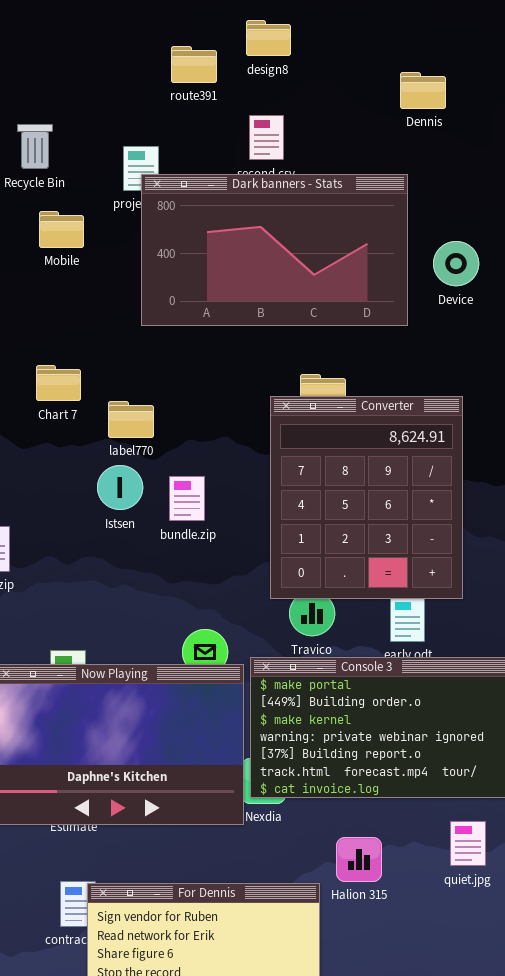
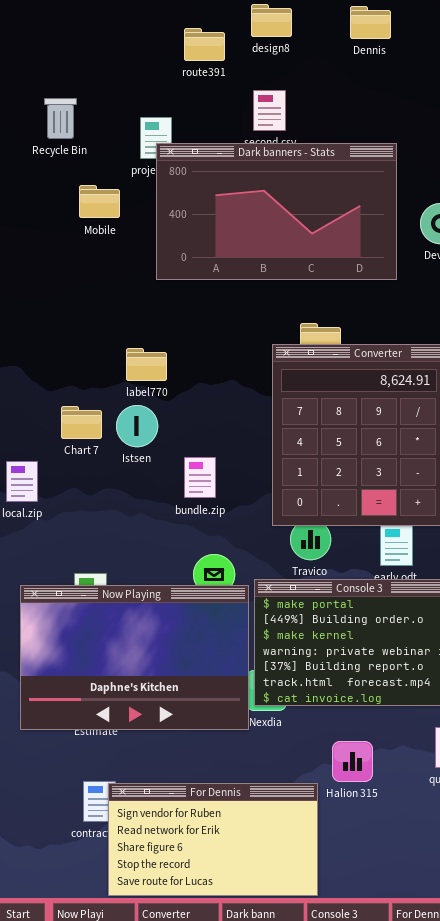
Dennis: [400,72,446,109] -> [350,6,391,39], moved
Mobile: [39,211,84,248] -> [79,185,120,218], moved
Chart 7: [36,365,81,401] -> [61,406,102,439], moved
bundle.zip: [169,476,205,521] -> [184,457,216,498], moved

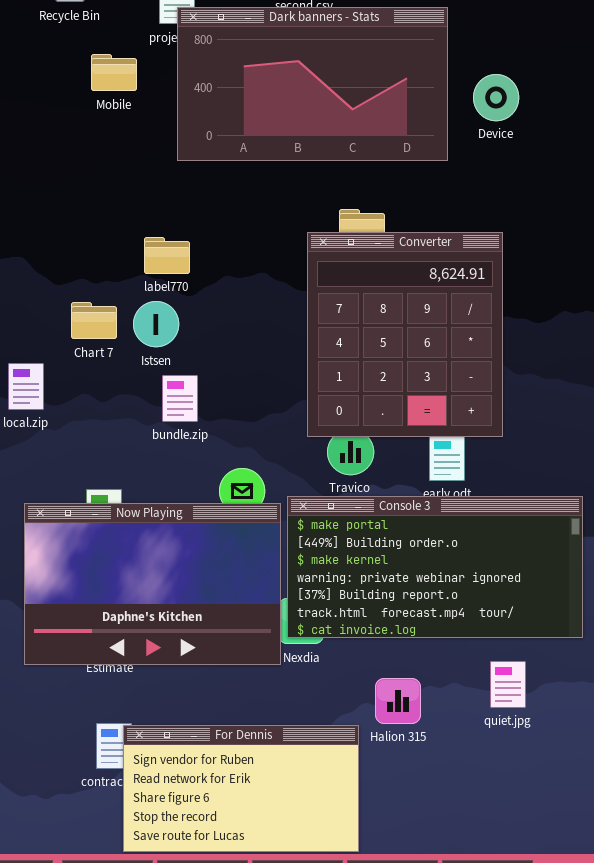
bundle.zip: [184,457,216,498] -> [162,375,198,422], moved

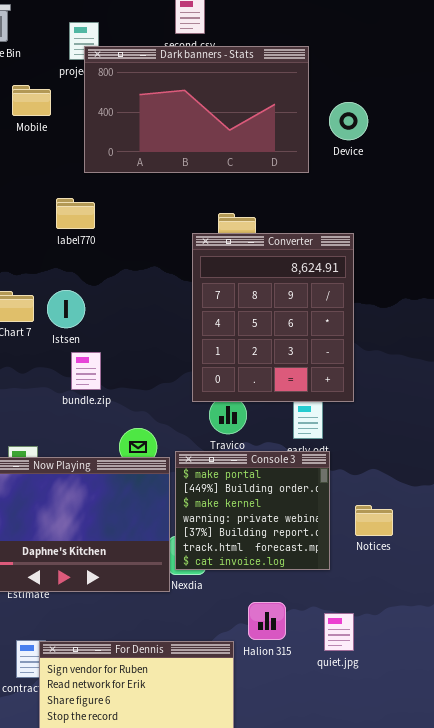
label770: [144,237,190,274] -> [56,198,95,229], moved
Console 3: [287,496,583,638] -> [175,451,330,570], resized
quiet.jpg: [490,661,526,708] -> [324,613,354,651], moved

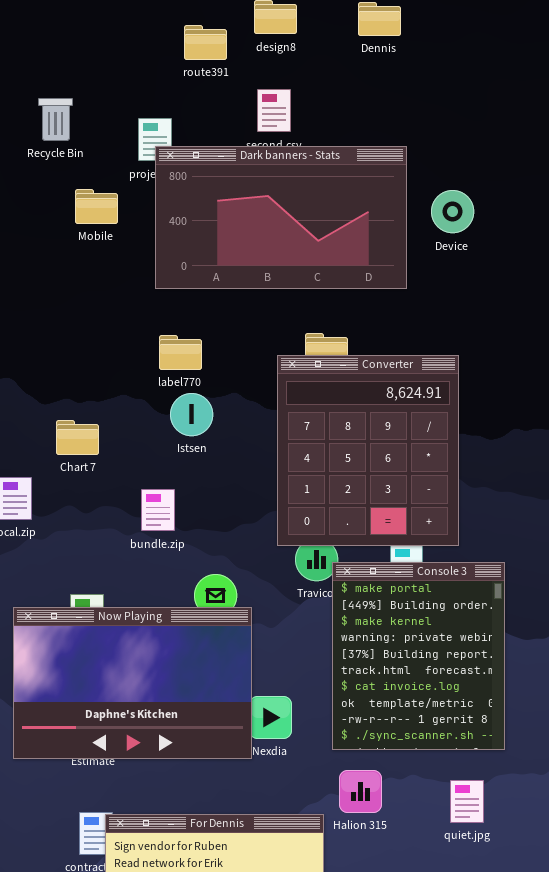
Device: [329,102,368,140] -> [431,190,474,233], moved
label770: [56,198,95,229] -> [159,335,202,370], moved
Istsen: [47,290,85,328] -> [170,393,213,436], moved
Console 3: [175,451,330,570] -> [332,562,505,750], moved, resized
quiet.jpg: [324,613,354,651] -> [450,780,484,823], moved

